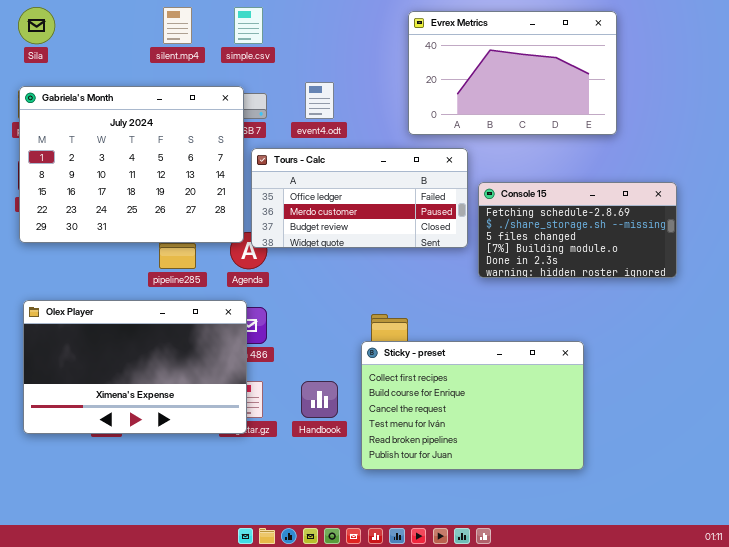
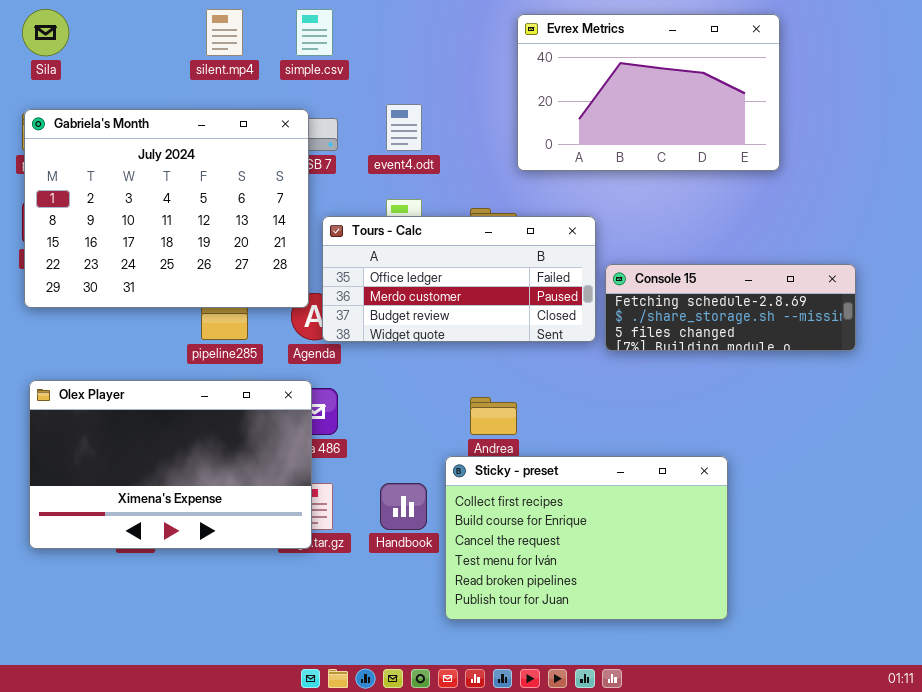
Tours - Calc: [251,148,468,248] -> [322,216,596,342], moved
Console 15: [478,182,677,278] -> [605,264,856,351], resized
Sticky - preset: [361,341,584,470] -> [445,456,728,620], moved

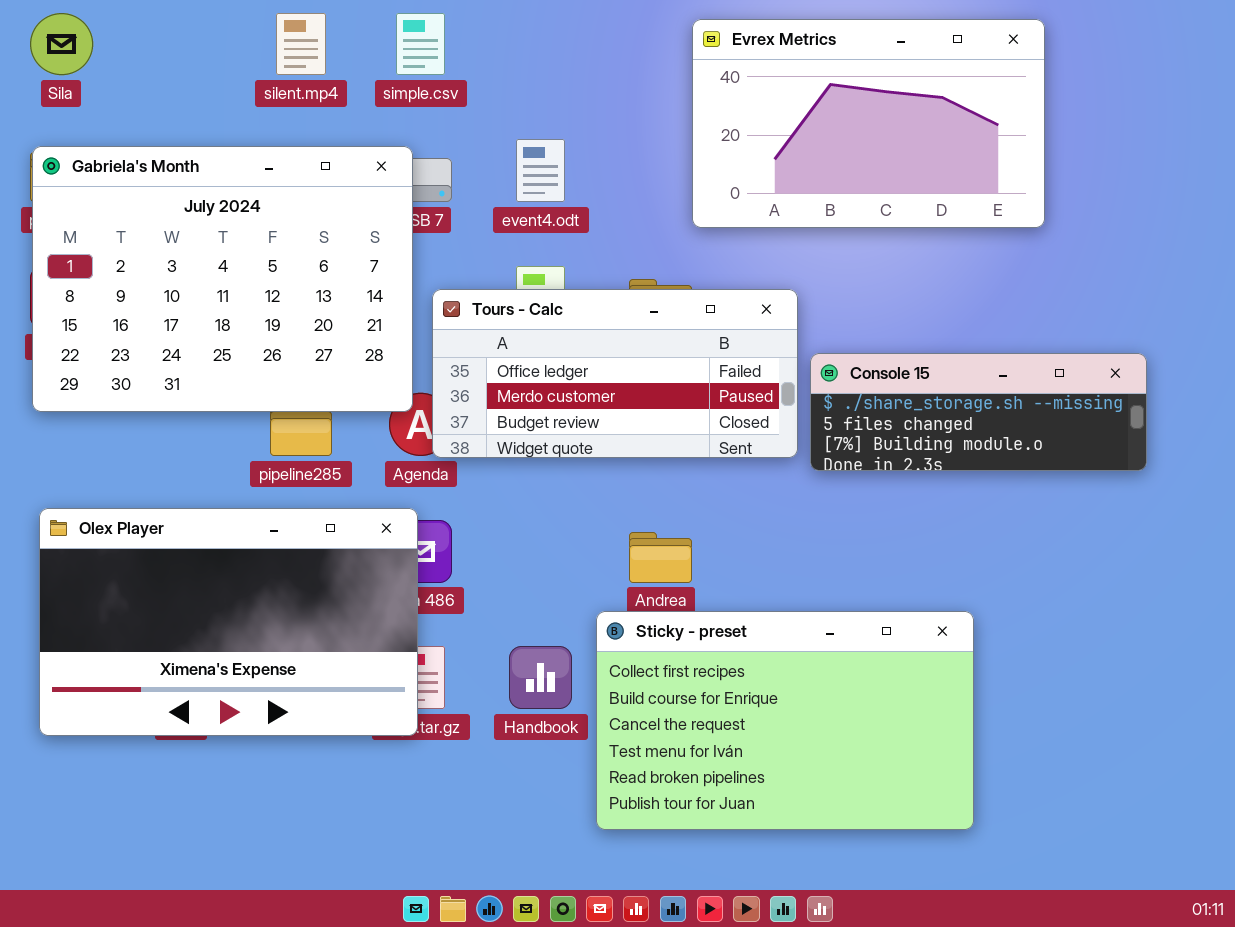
Console 15: [605,264,856,351] -> [810,353,1147,471], scrolled down 1 row

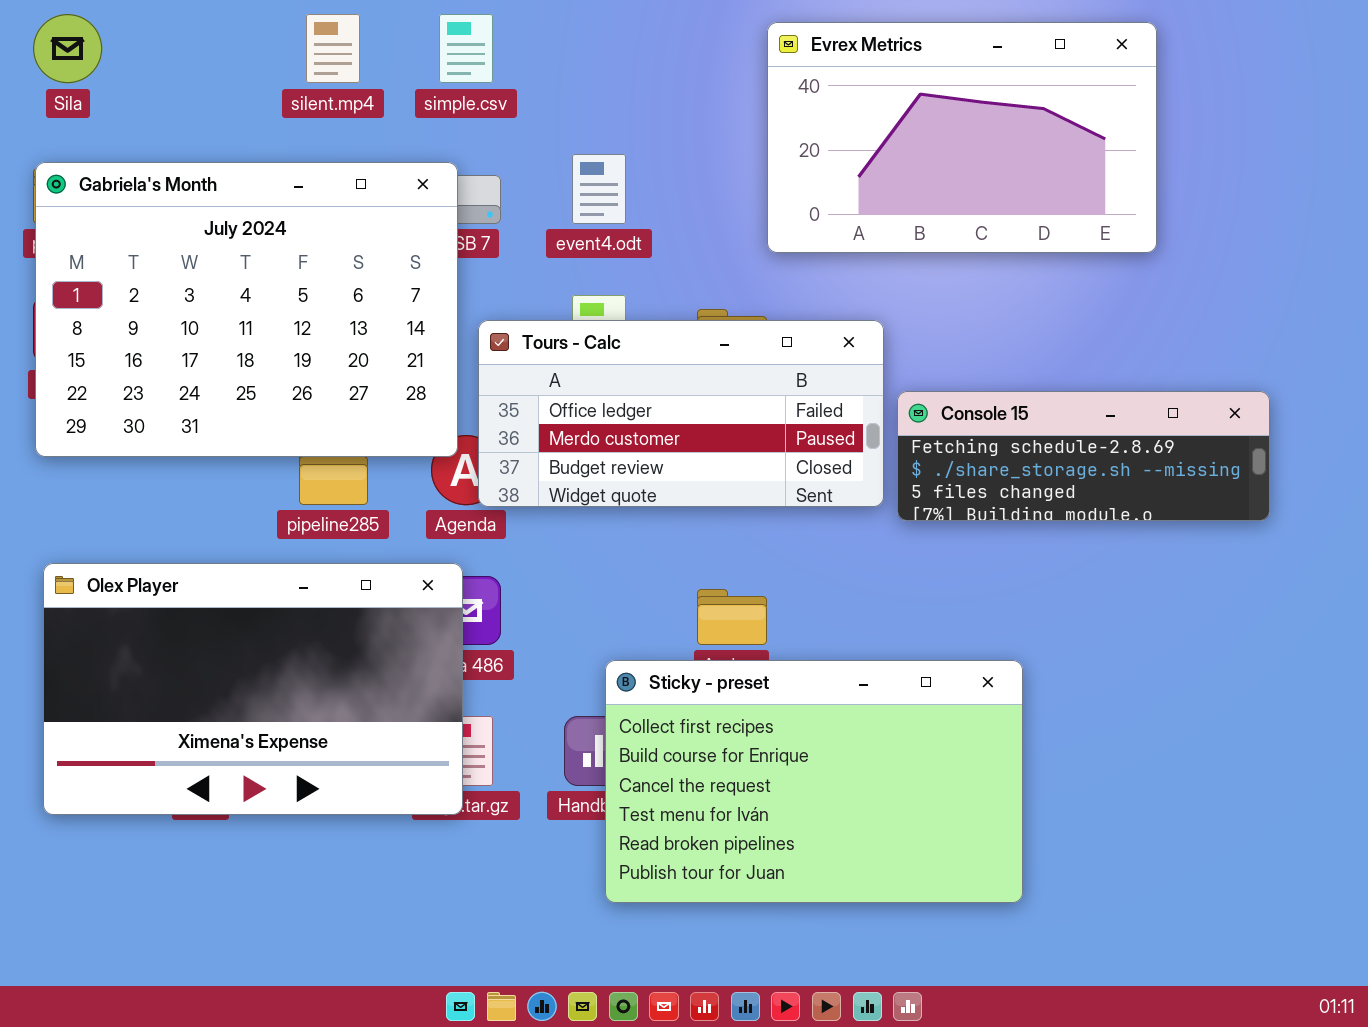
Console 15: [810,353,1147,471] -> [897,391,1270,521], scrolled up 1 row
Sticky - preset: [596,611,974,830] -> [605,660,1023,903], moved

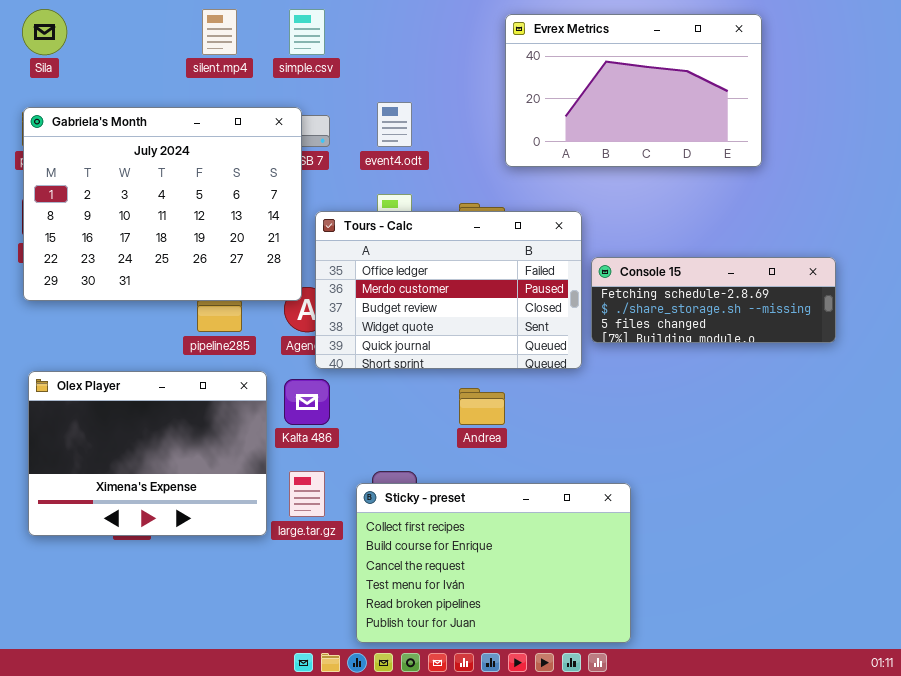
Tours - Calc: [478,320,884,507] -> [315,211,582,369], resized
Olex Player: [43,563,463,815] -> [28,371,267,536], resized
Sticky - preset: [605,660,1023,903] -> [356,483,631,643], moved

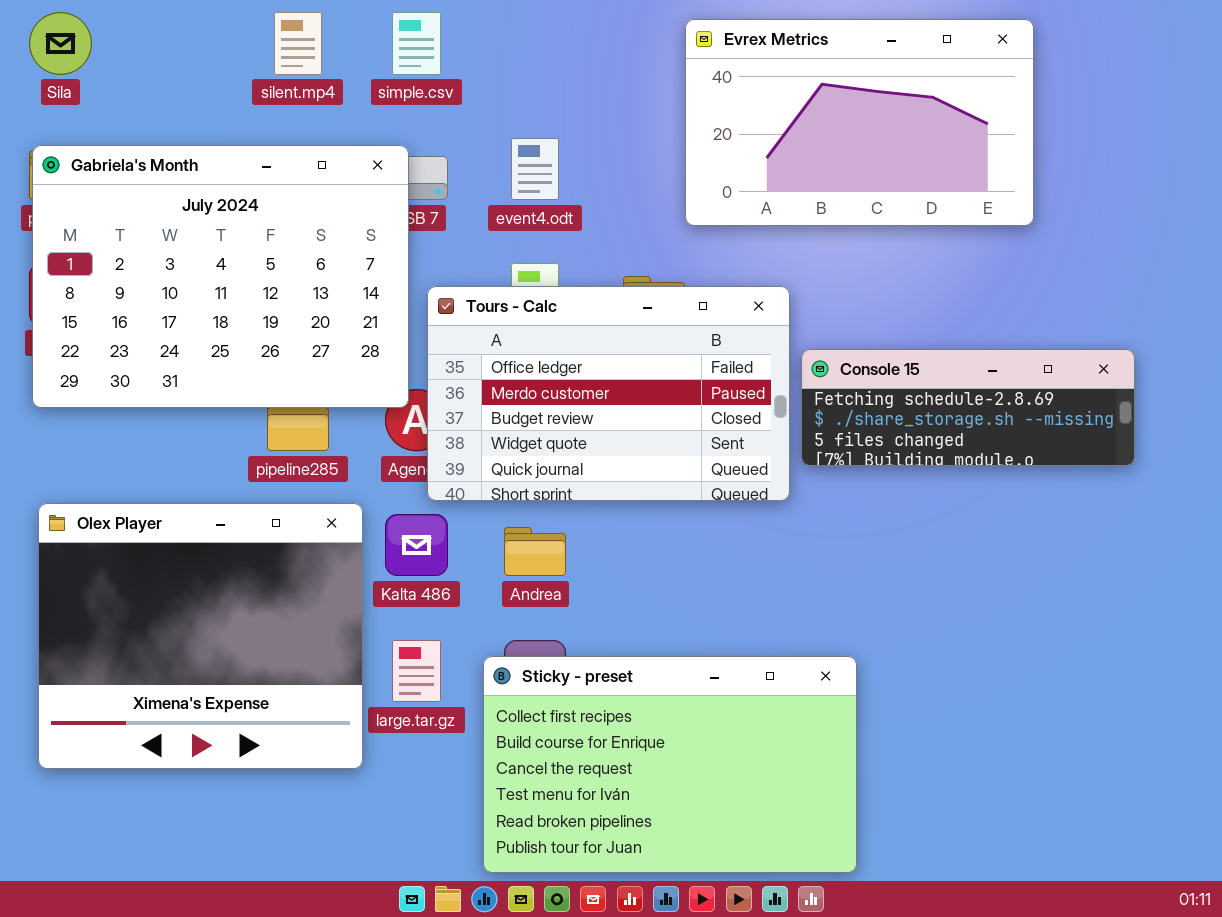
Olex Player: [28,371,267,536] -> [38,503,363,769], resized
Andrea: [459,388,505,425] -> [504,527,566,576], moved

